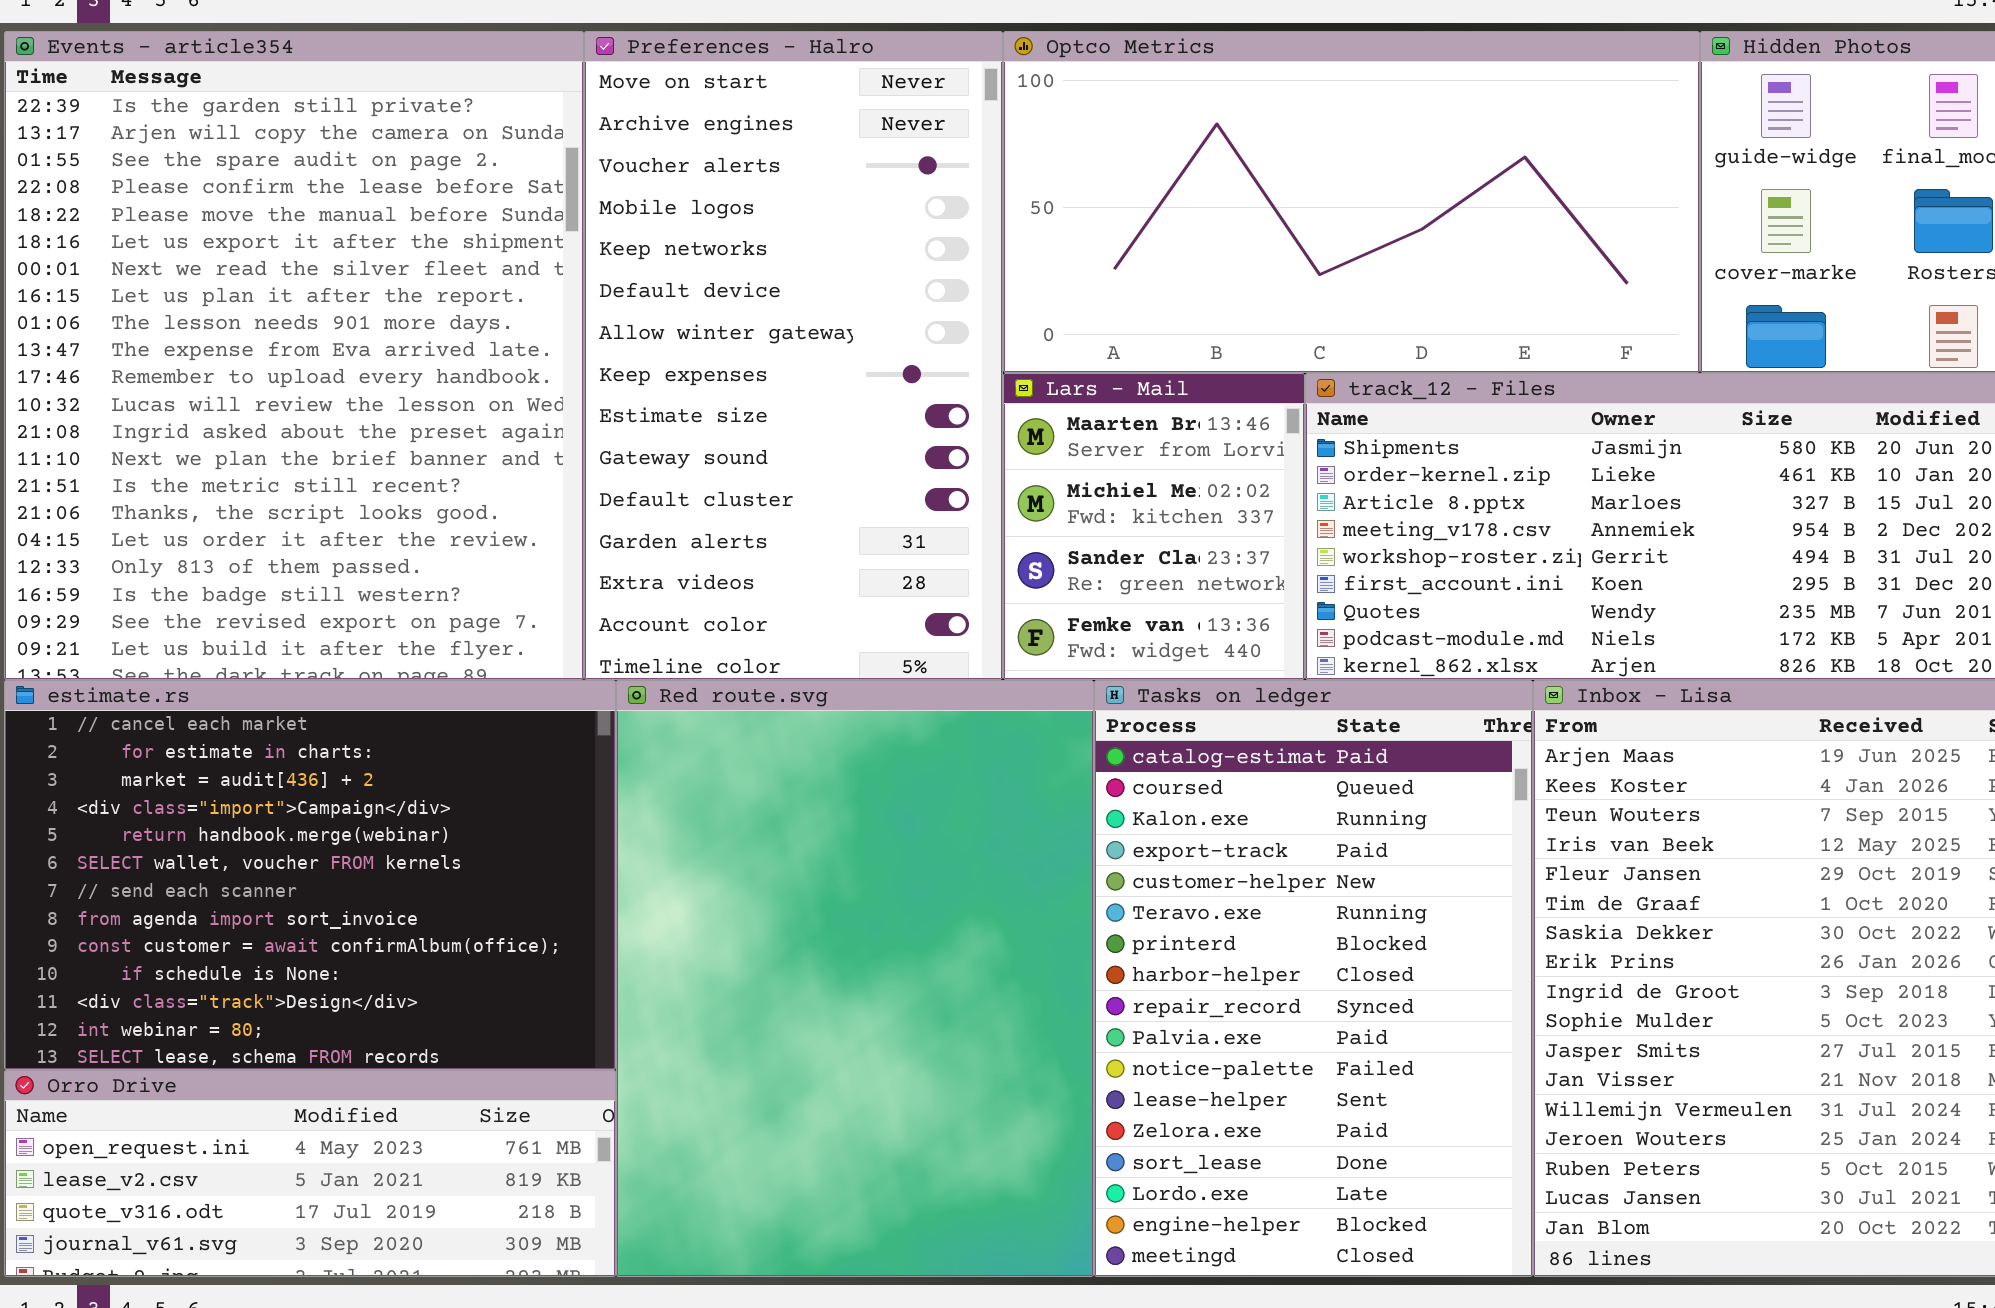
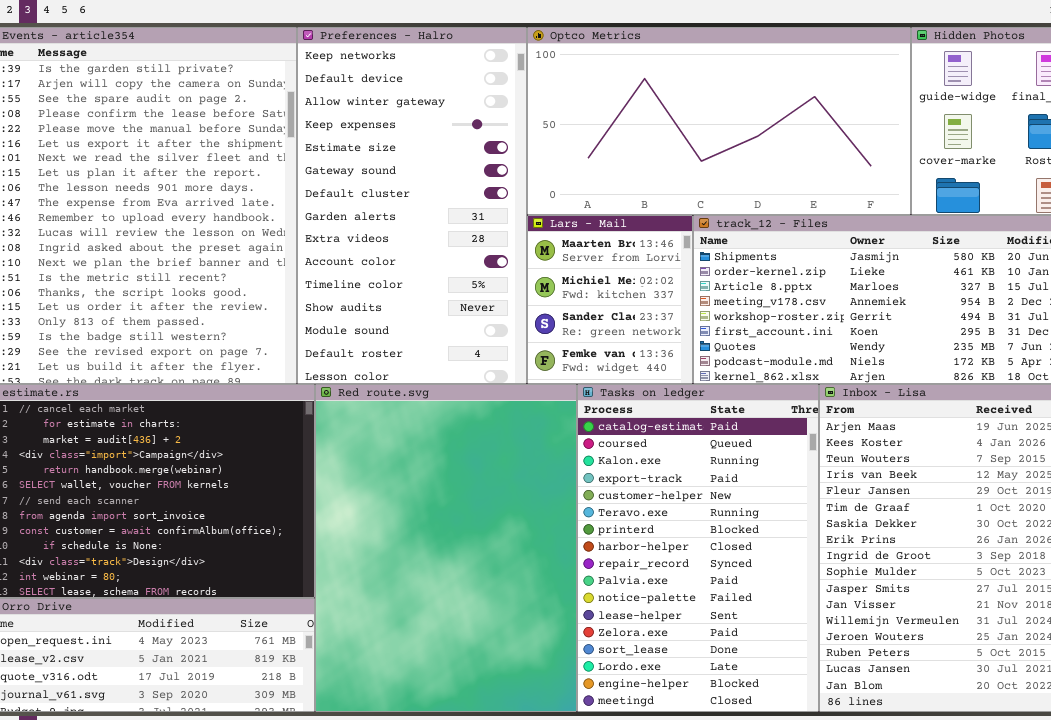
Preferences - Halro: [584,31,1003,680] -> [297,27,527,384], scrolled down 4 rows

